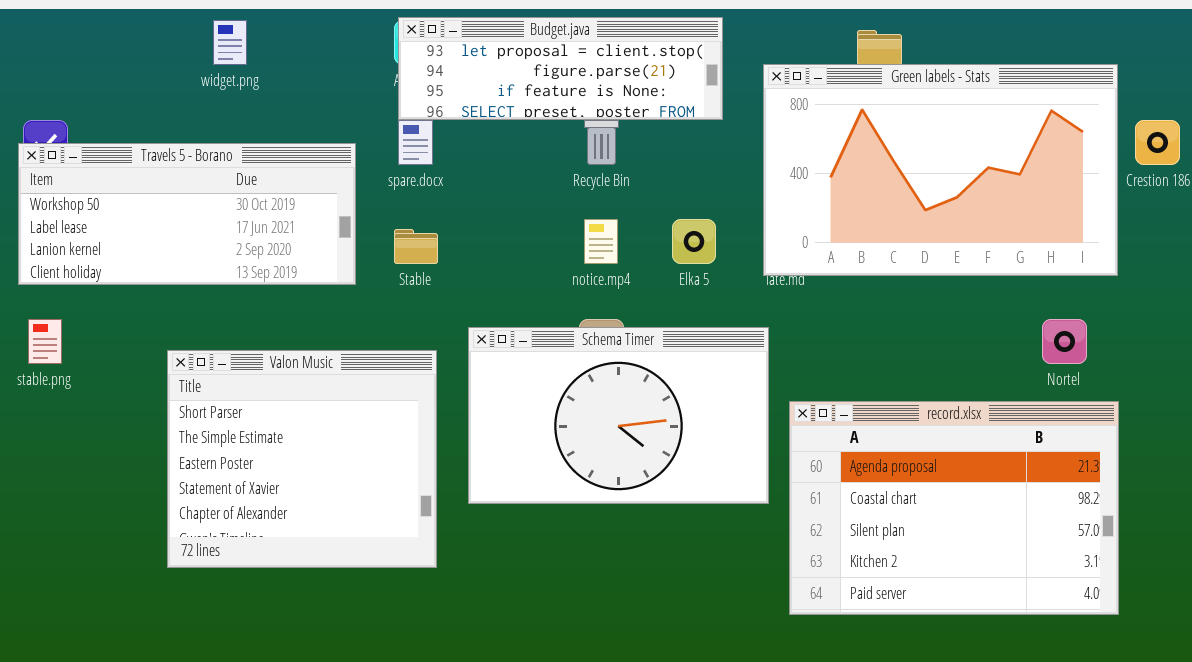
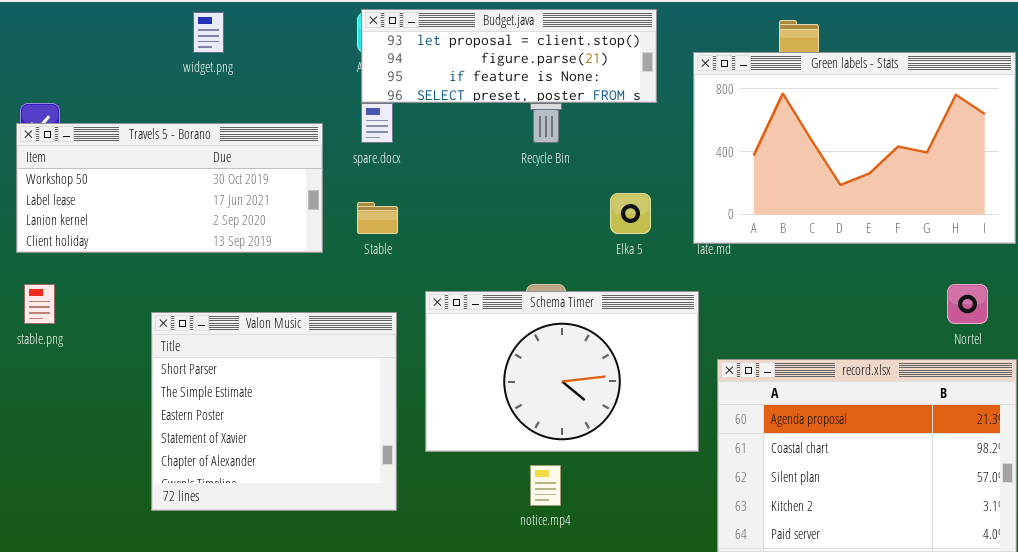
notice.mp4: [584,219,618,264] -> [530,465,561,506], moved

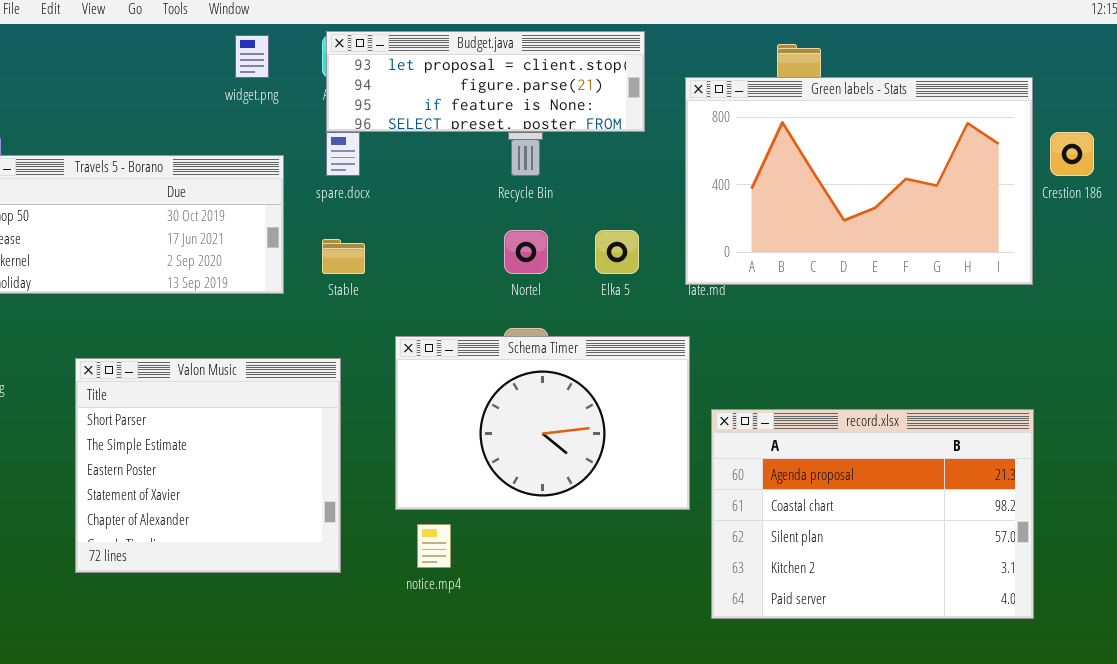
widget.png: [193,12,224,53] -> [235,35,269,78], moved
Nortel: [947,284,988,324] -> [504,230,548,274], moved
Valon Music: [151,312,397,511] -> [75,358,341,573], moved
notice.mp4: [530,465,561,506] -> [417,524,451,568], moved

